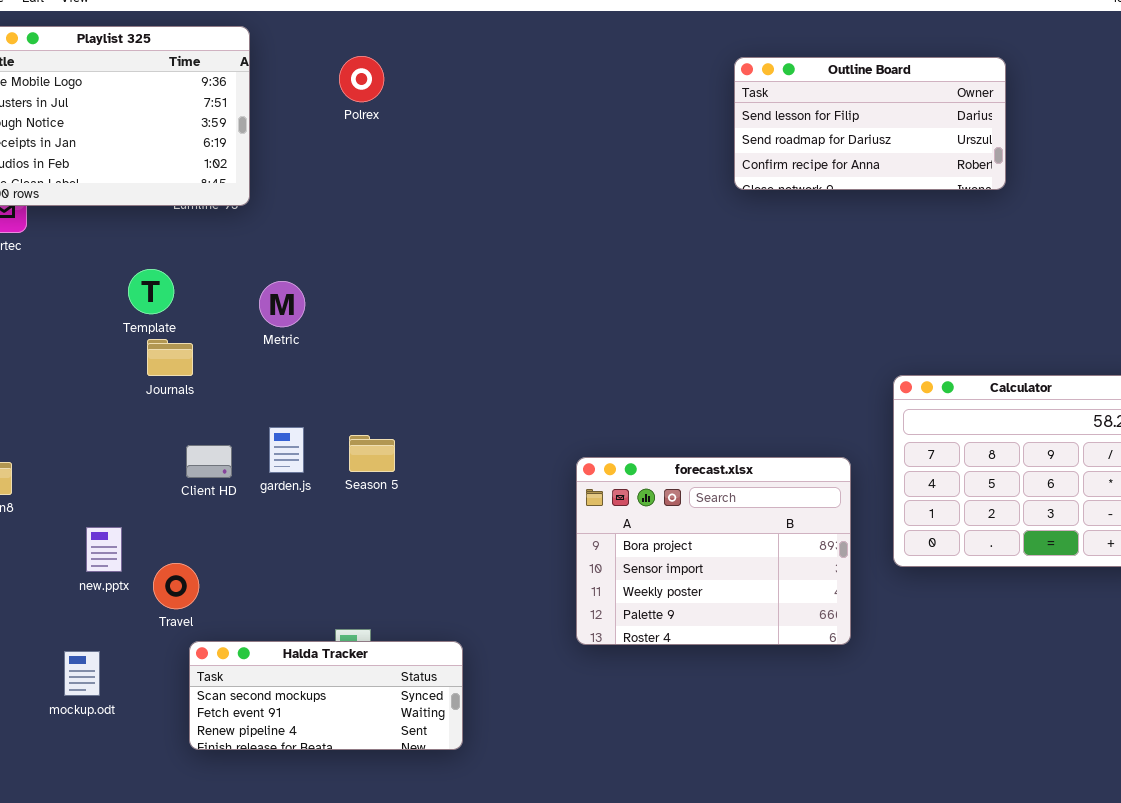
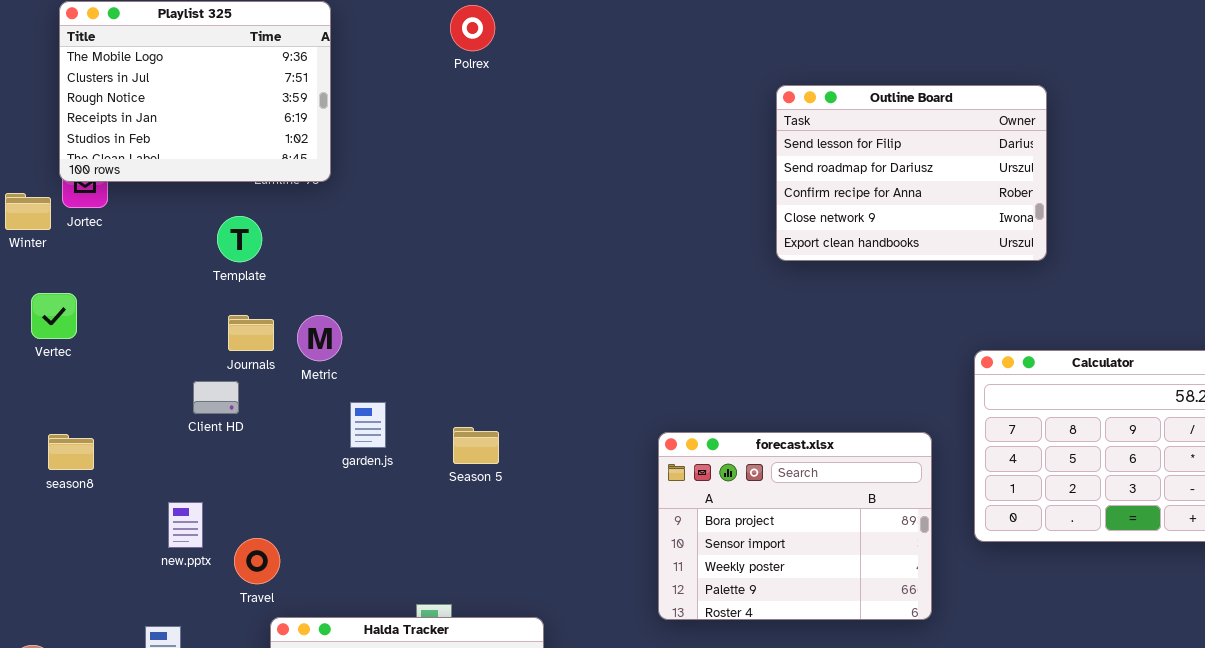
Polrex: [339,56,384,102] -> [450,5,495,51], moved
Outline Board: [734,57,1006,190] -> [776,85,1047,261], moved, resized
Template: [128,269,174,314] -> [217,216,262,262], moved
Metric: [259,281,305,327] -> [297,315,342,361], moved
Season 5: [349,435,395,472] -> [453,427,499,464], moved
Client HD: [186,445,232,478] -> [193,381,239,414], moved

